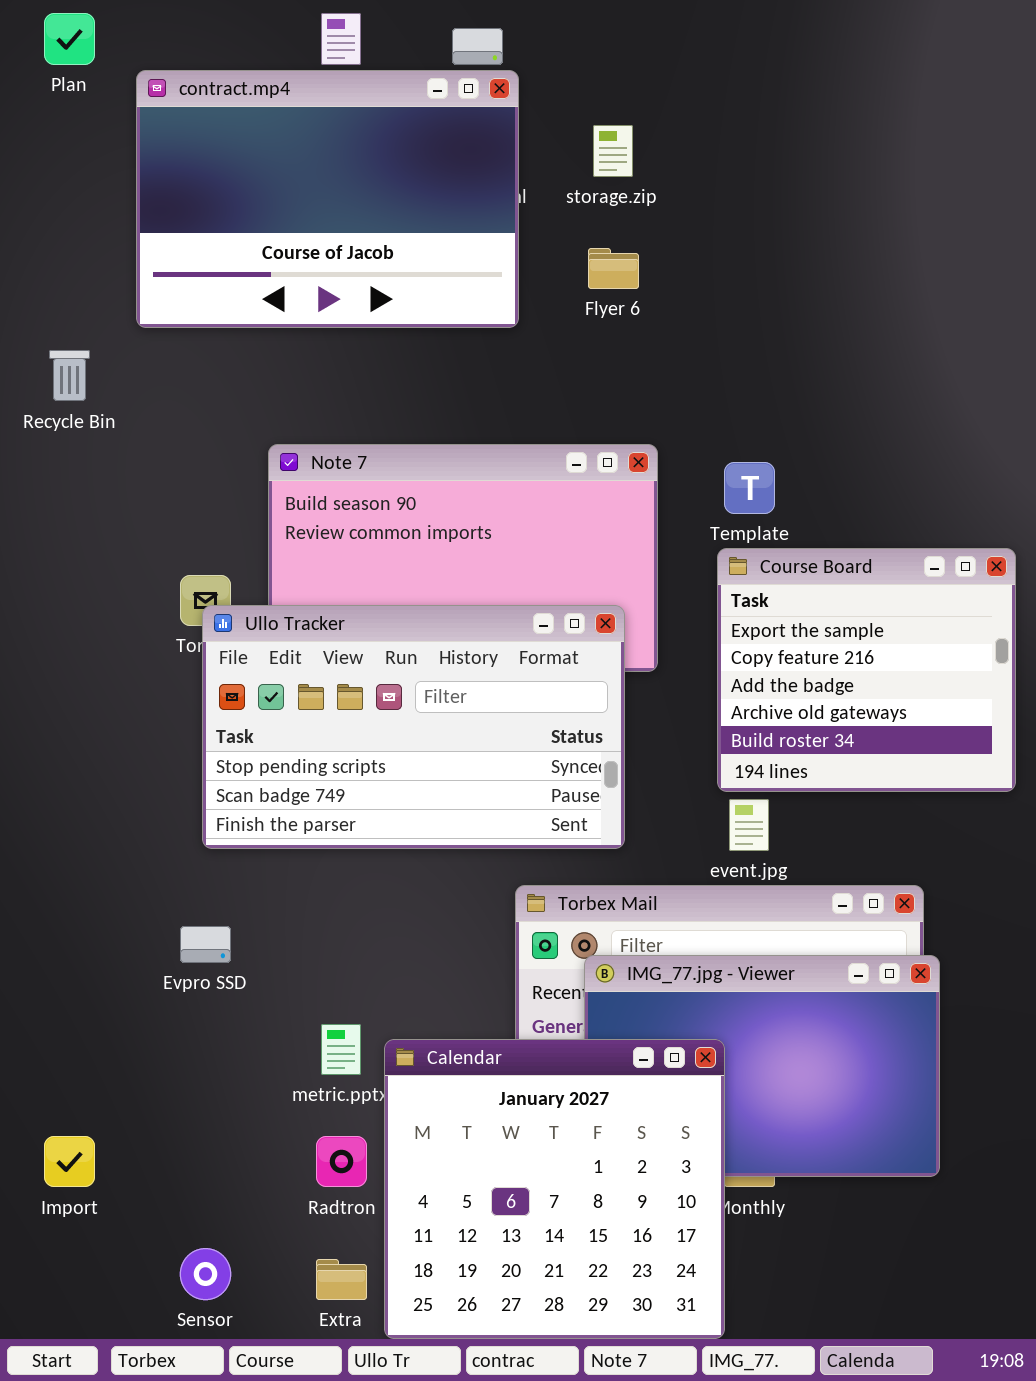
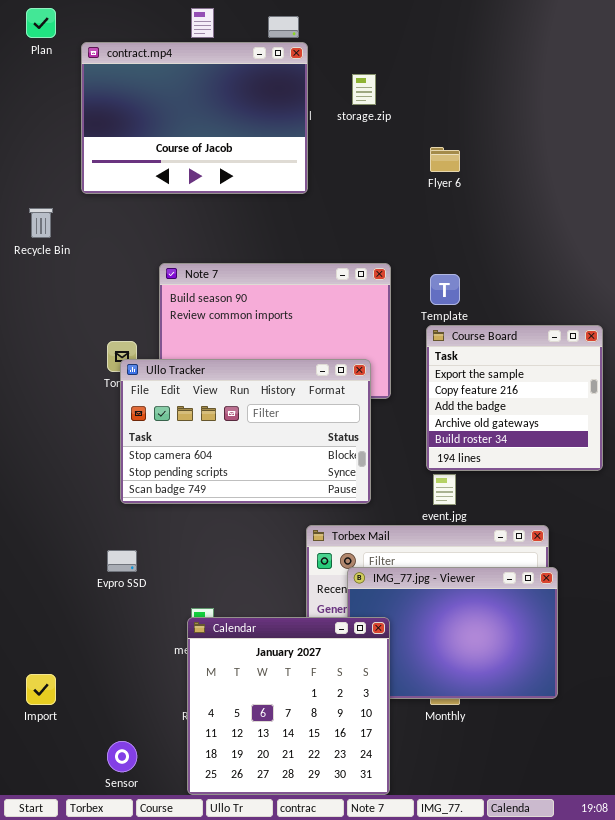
Flyer 6: [588,248,639,289] -> [430,147,460,172], moved
Ullo Tracker: [202,605,625,849] -> [120,359,371,504], scrolled up 1 row
Calendar: [384,1039,725,1339] -> [187,617,390,795], moved

